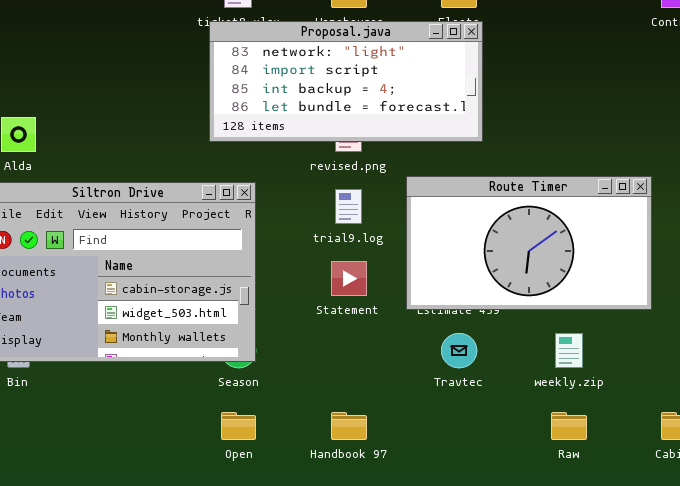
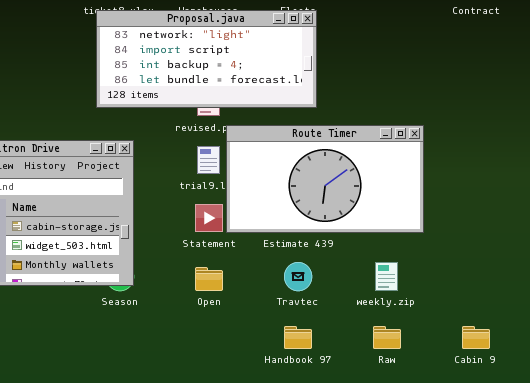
Route Timer: [406,176,652,310] -> [226,125,424,233], moved
Open: [221,412,256,440] -> [195,267,223,291], moved
Handbook 97: [331,412,367,440] -> [284,326,312,349], moved

